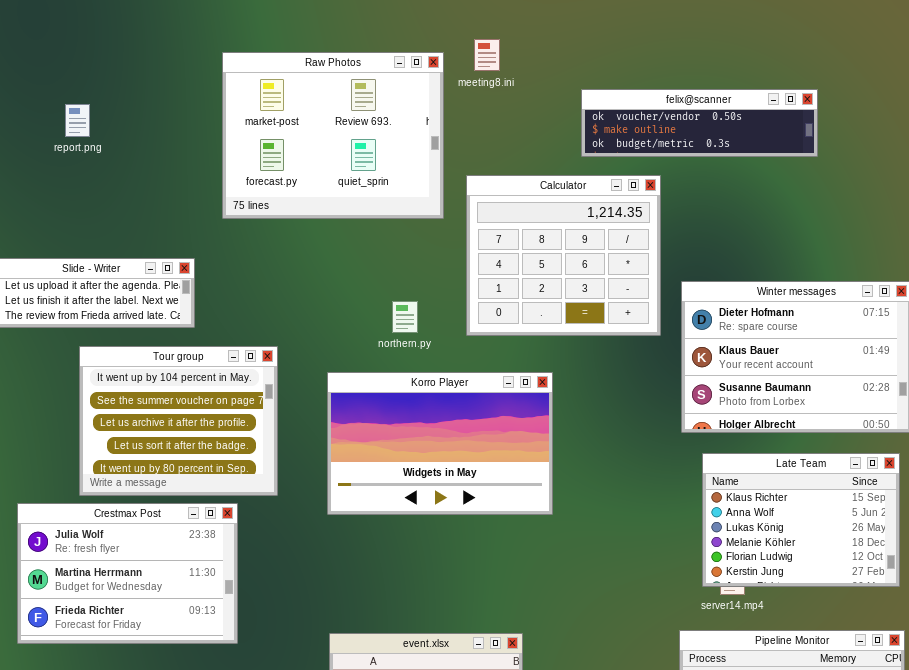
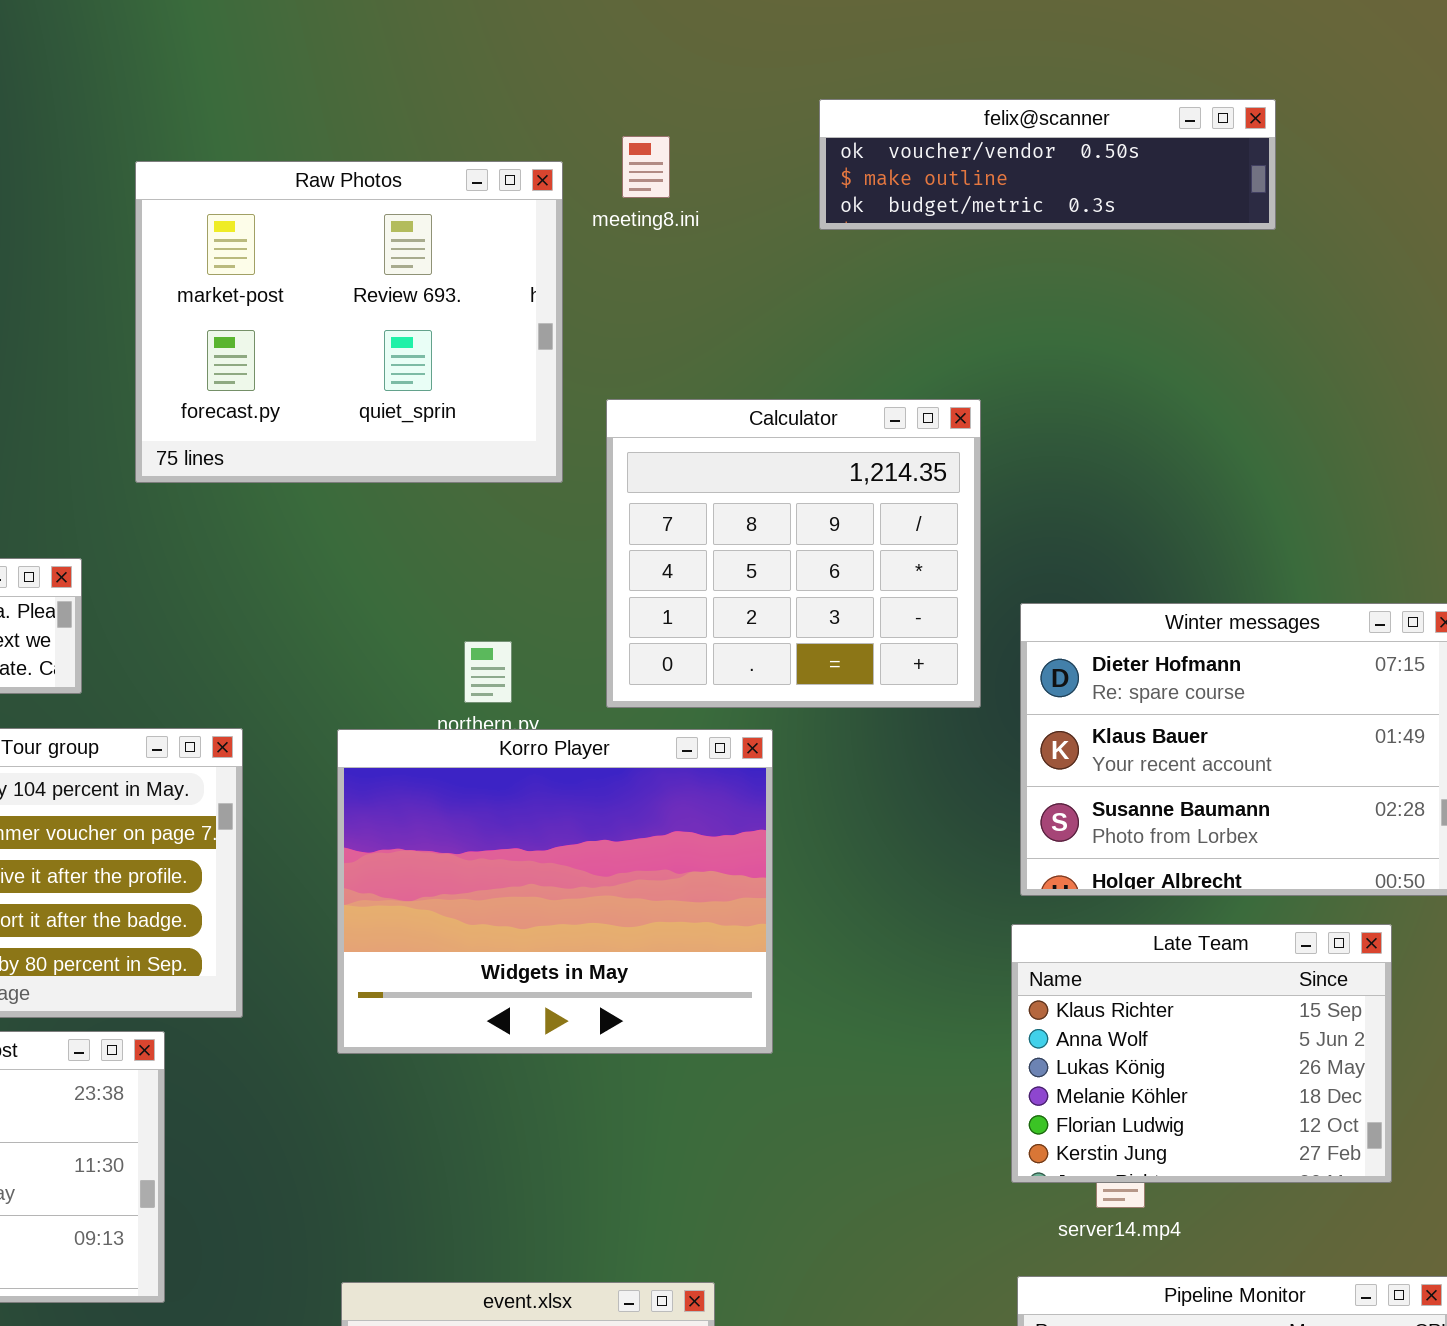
felix@scanner: [581,89,818,157] -> [819,99,1276,230], moved
Korro Player: [327,372,553,515] -> [337,729,773,1054], resized
Late Team: [702,453,900,587] -> [1011,924,1392,1183], moved

